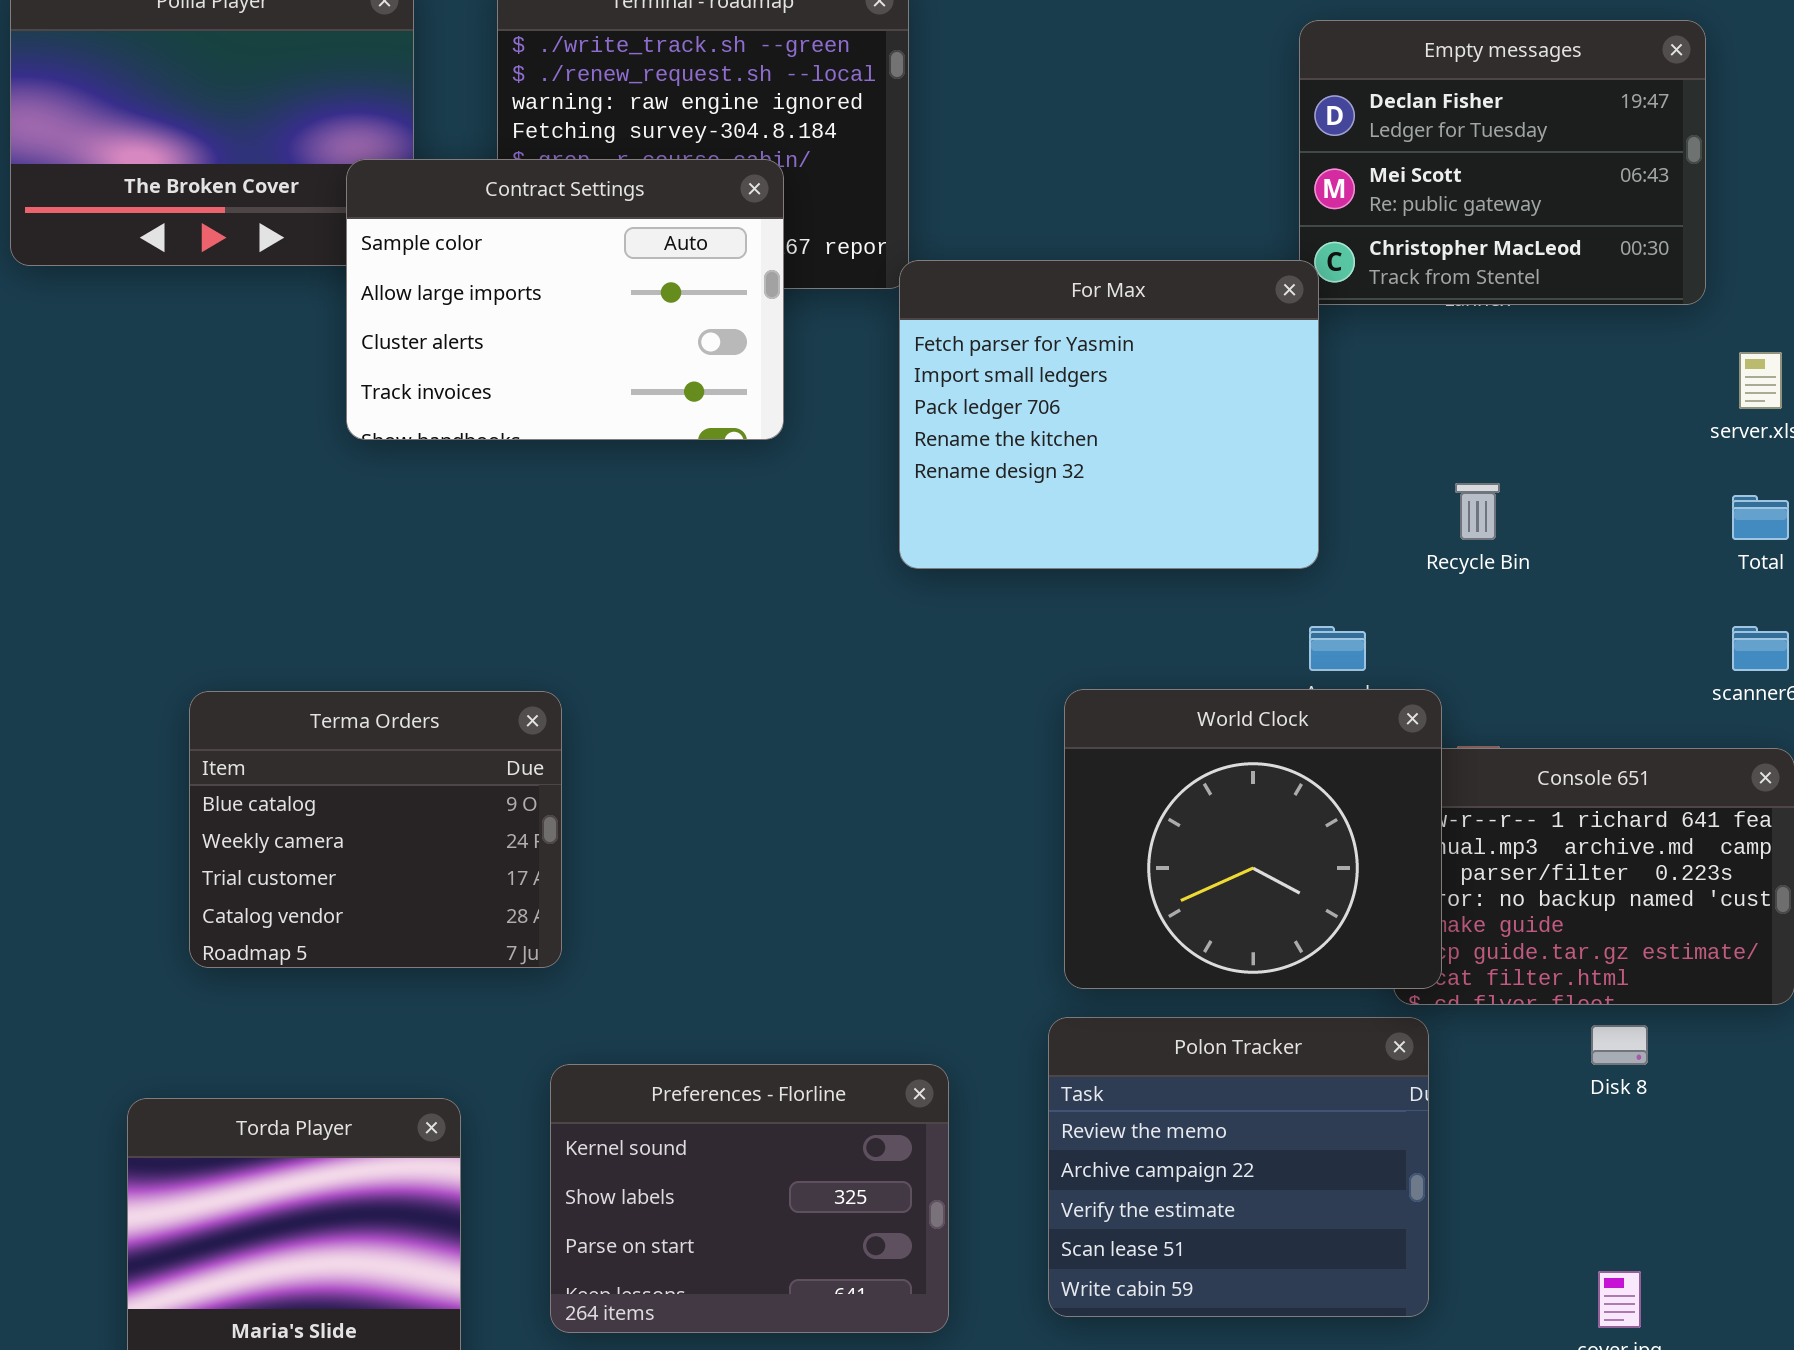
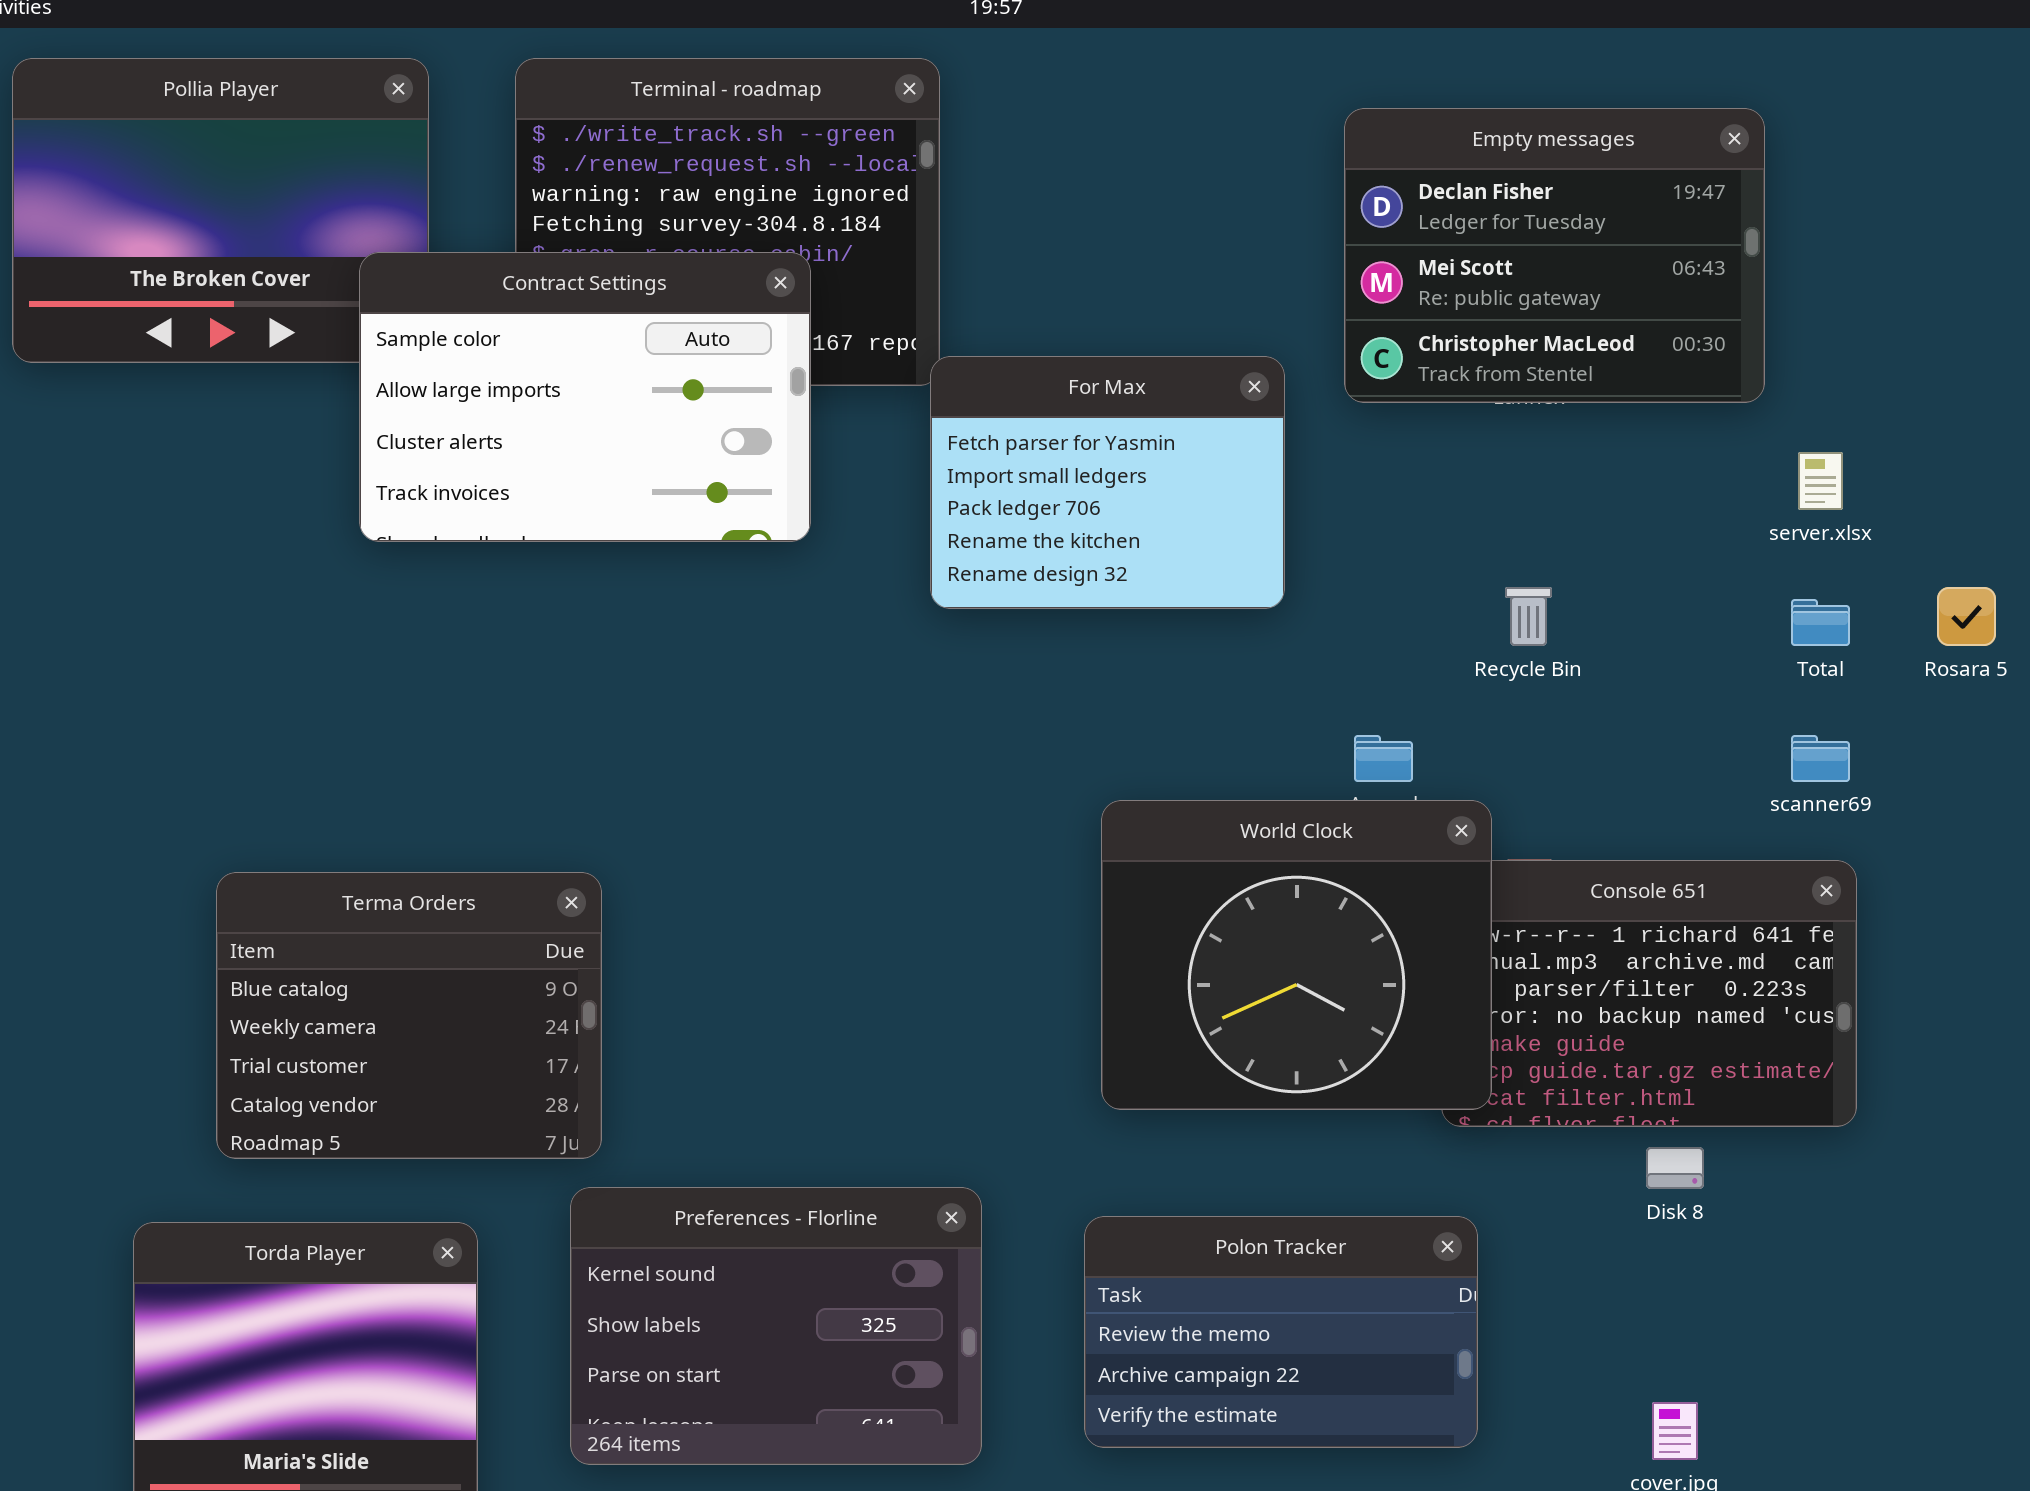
For Max: [899,260,1319,569] -> [930,356,1285,609], resized
Terma Orders: [189,691,562,968] -> [216,872,602,1159], moved
Polon Tracker: [1048,1017,1429,1317] -> [1084,1216,1478,1448], resized

